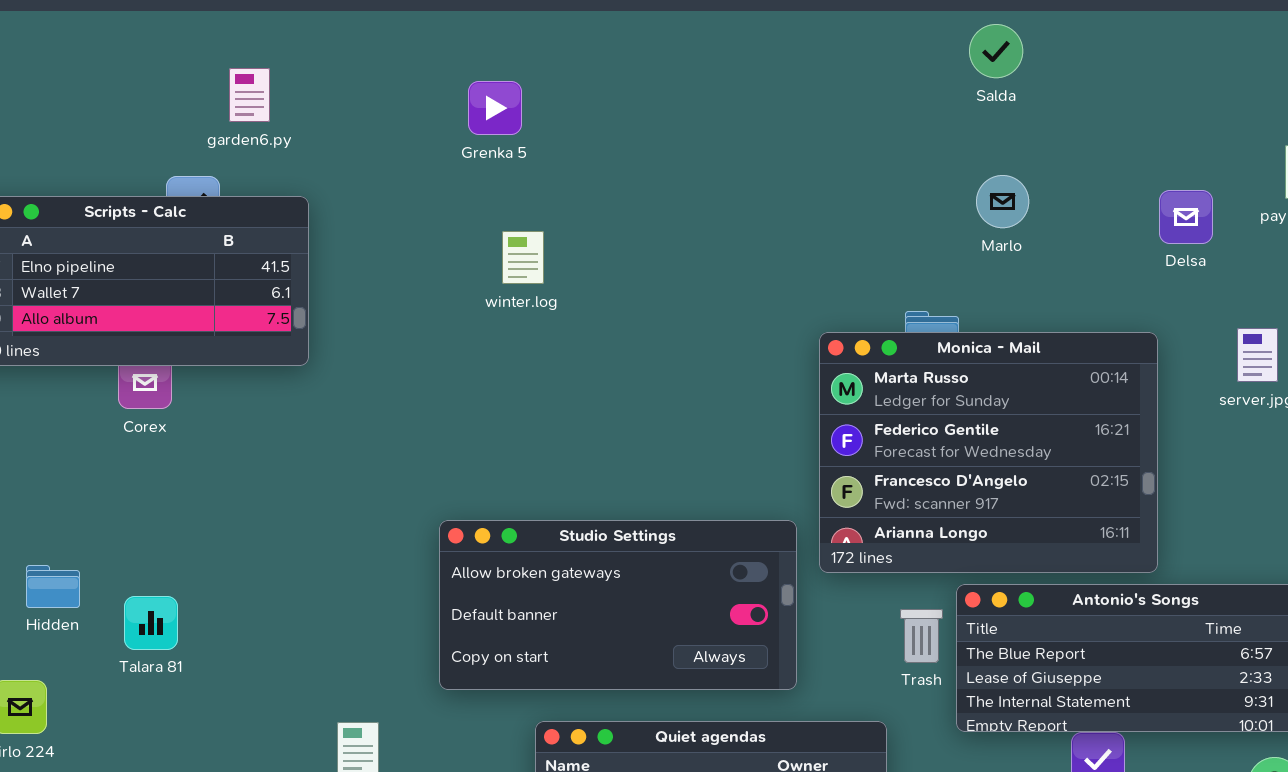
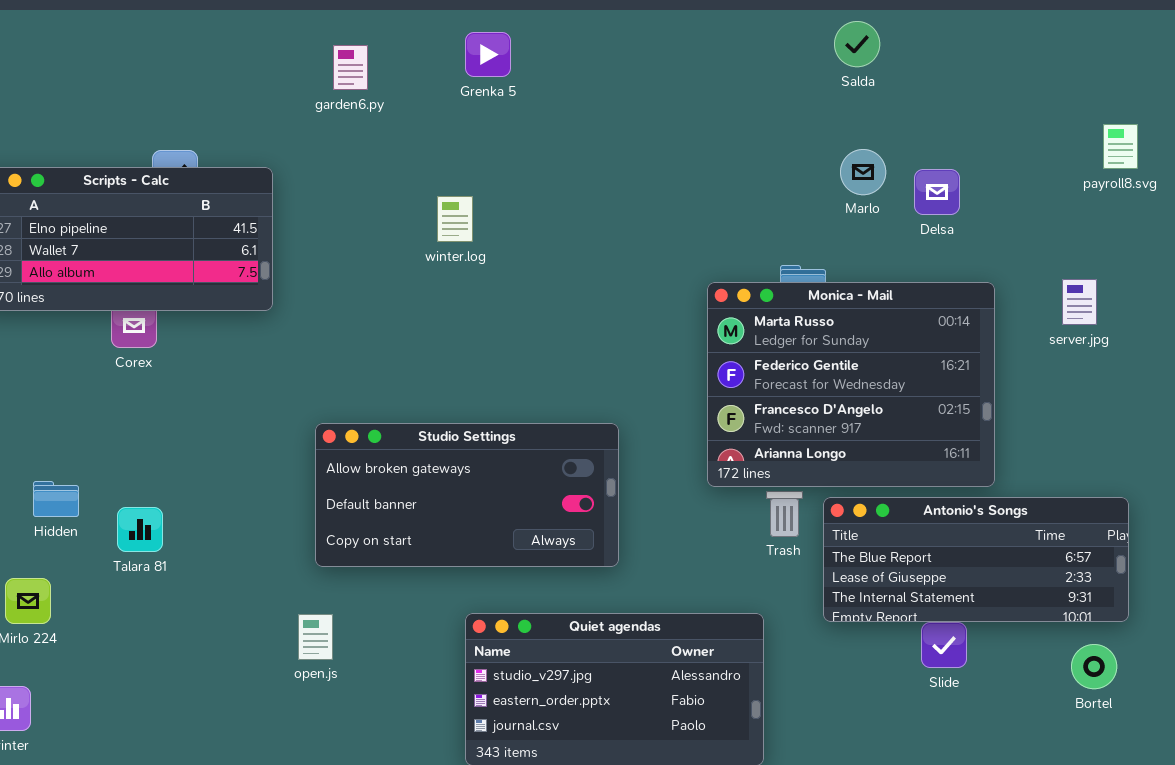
garden6.py: [229,68,270,122] -> [333,45,368,90], moved
Grenka 5: [468,81,522,135] -> [465,32,511,77], moved
Delsa: [1159,190,1213,244] -> [914,169,960,215], moved
Studio Settings: [439,520,797,690] -> [315,423,619,567], moved
Trash: [900,609,943,663] -> [766,491,803,537], moved

